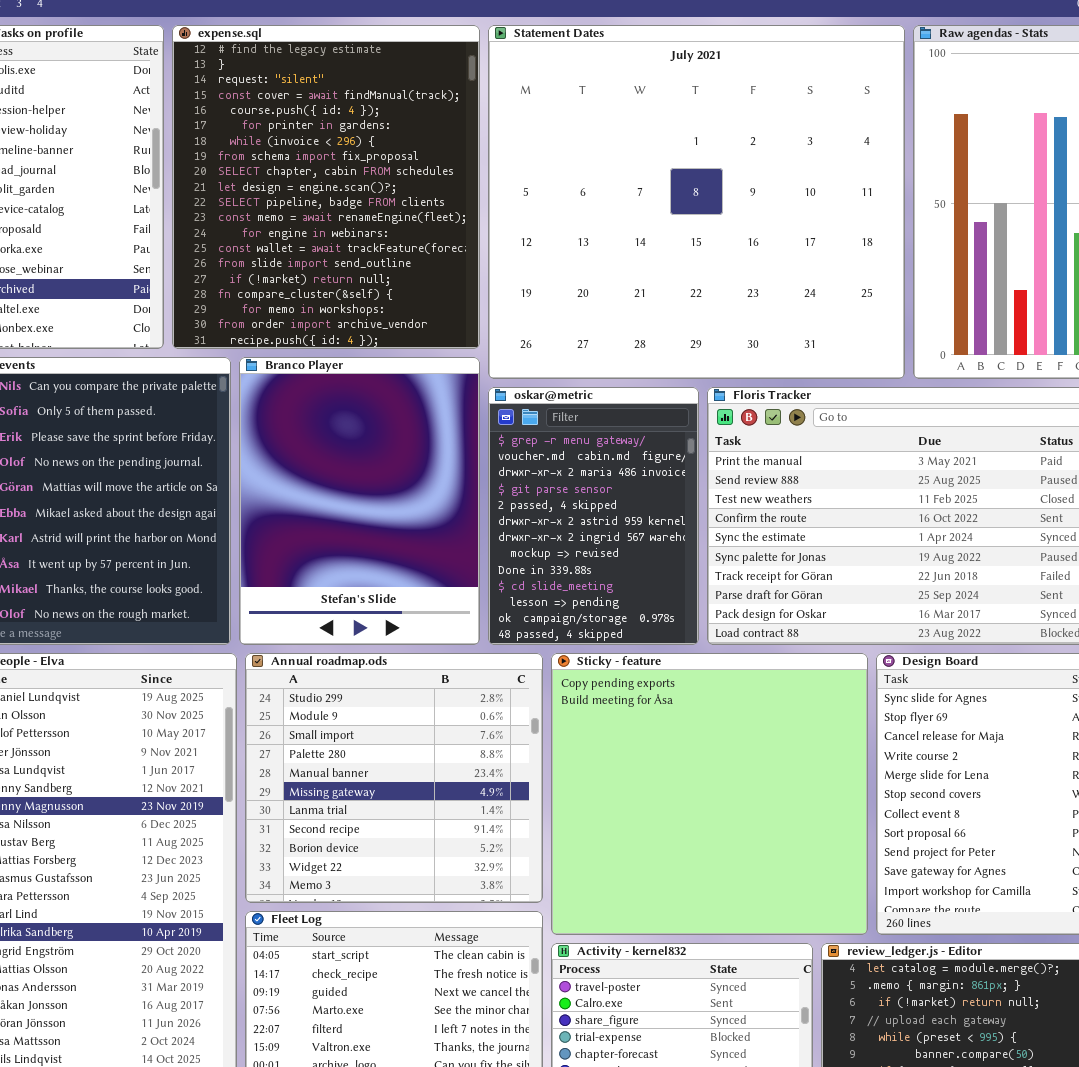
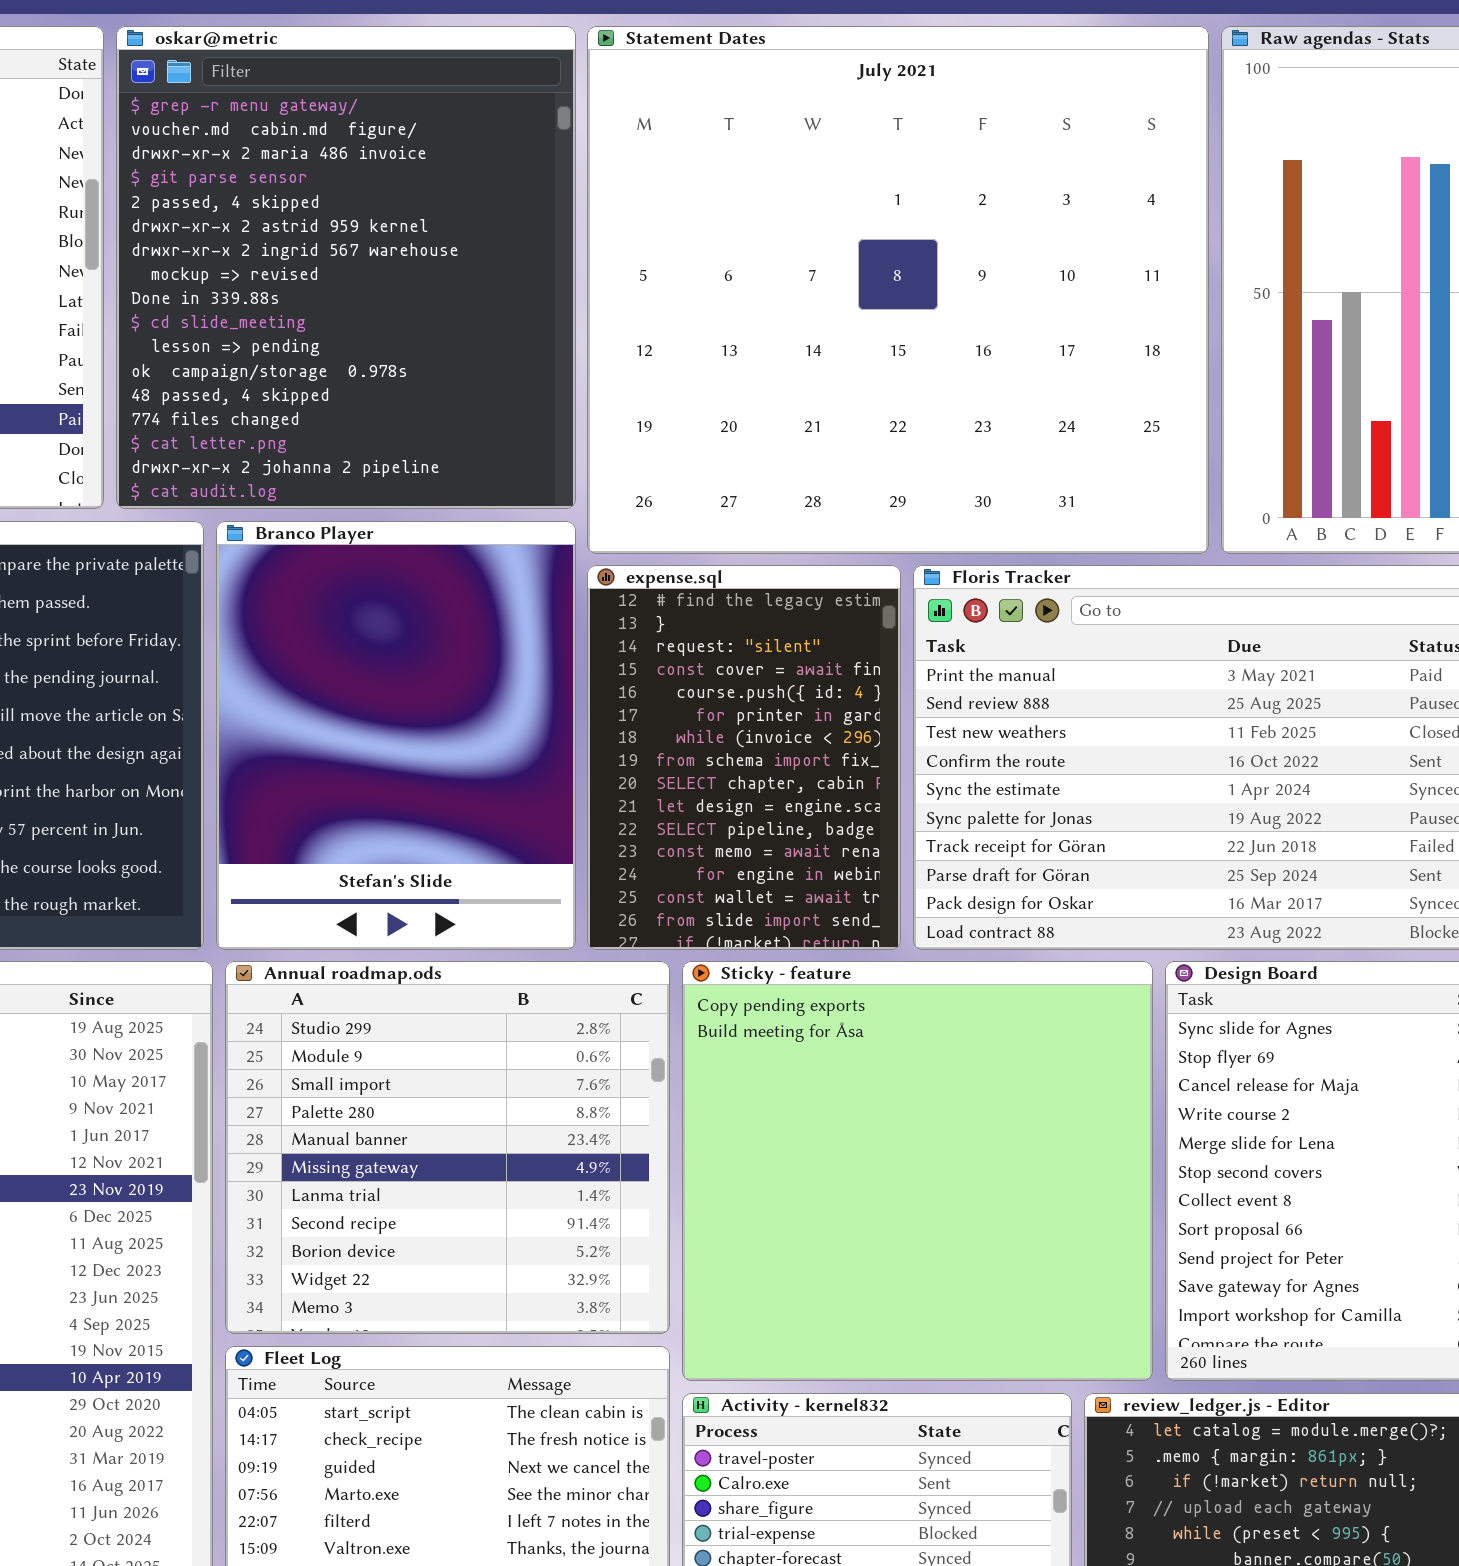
expense.sql: [172,25,480,349] -> [587,565,901,950], moved, resized
oskar@metric: [488,387,699,645] -> [116,26,576,509], moved, resized

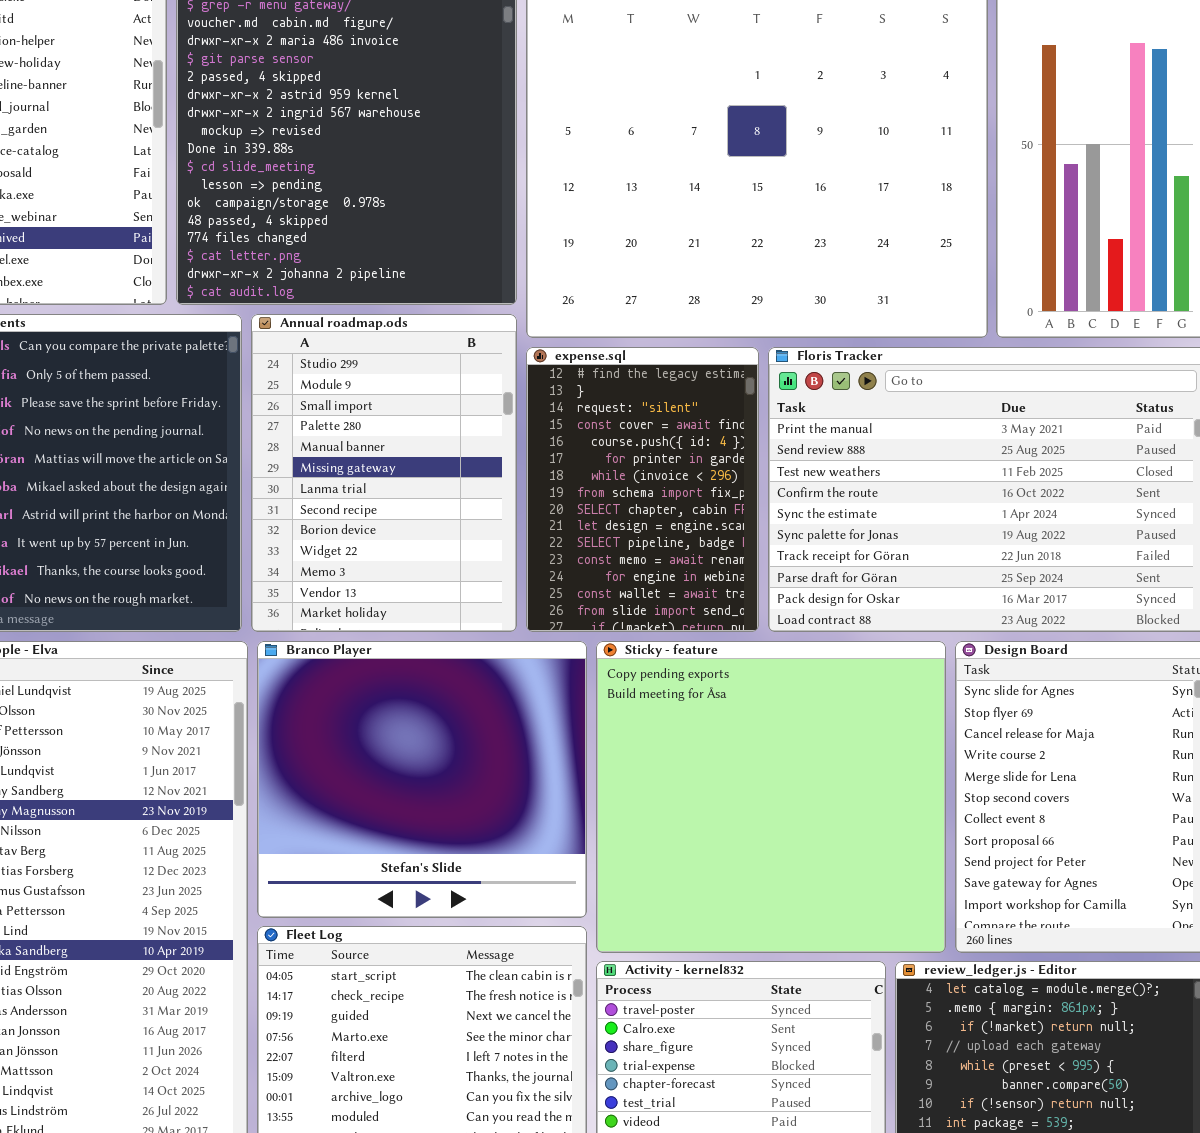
Branco Player: [216,521,576,950] -> [257,641,587,918], moved, resized
Annual roadmap.ods: [225,961,670,1334] -> [251,314,517,632], moved, resized

